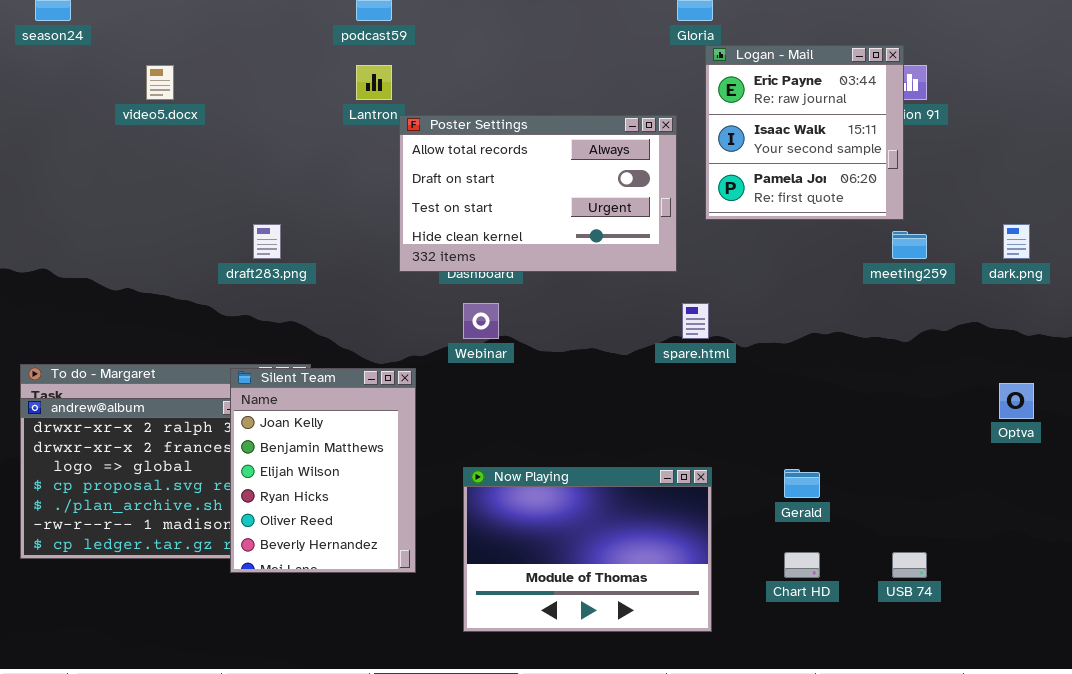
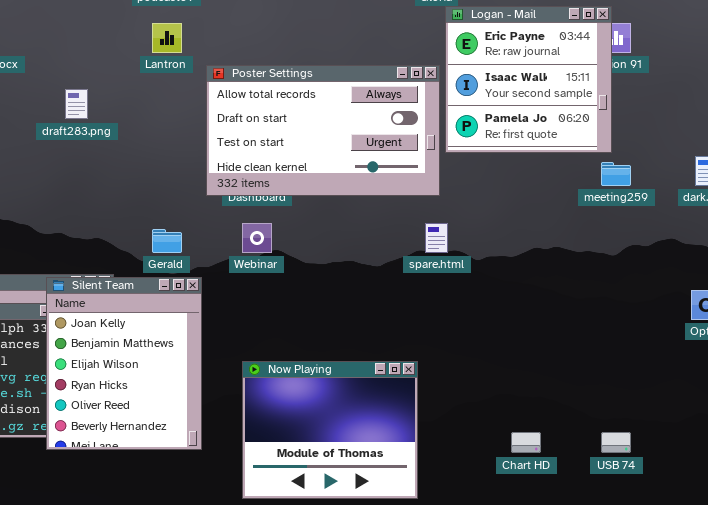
Poster Settings: [399,115,677,272] -> [206,65,440,196], moved
draft283.png: [253,224,281,259] -> [65,89,88,119], moved
Now Playing: [463,467,712,632] -> [242,361,418,499], resized
Gerald: [784,469,820,498] -> [152,229,182,253], moved

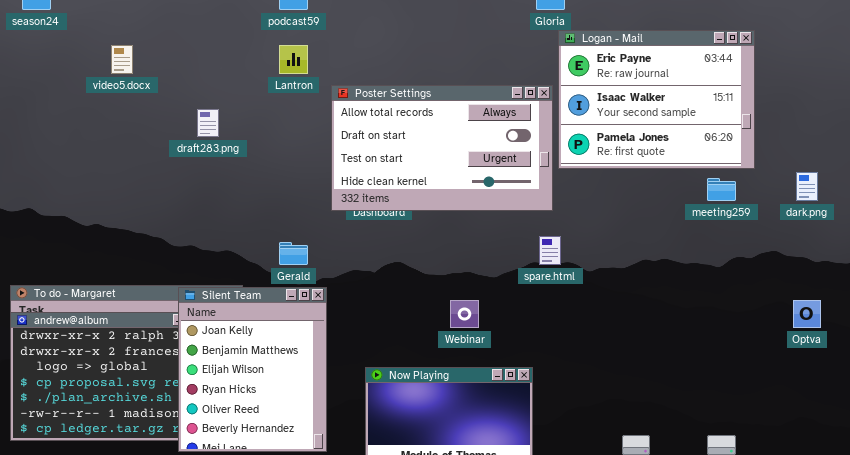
Logan - Mail: [445,6,612,153] -> [558,30,755,169], resized
Webinar: [242,223,272,253] -> [450,300,479,328], moved

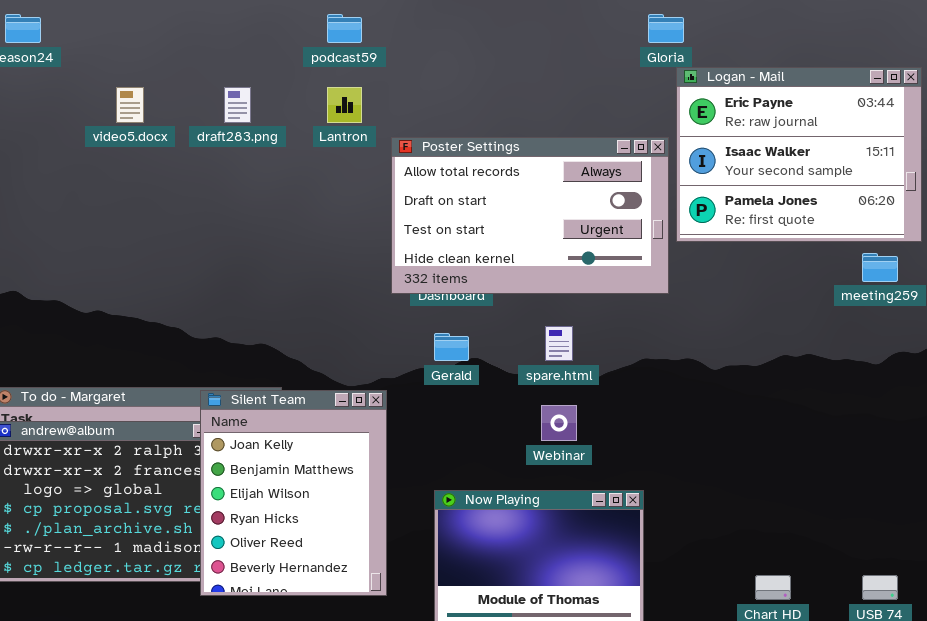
draft283.png: [197,109,219,137] -> [224,87,251,123], moved
spare.html: [539,236,561,265] -> [545,326,573,361], moved
Gerald: [279,242,308,265] -> [434,333,469,361], moved

